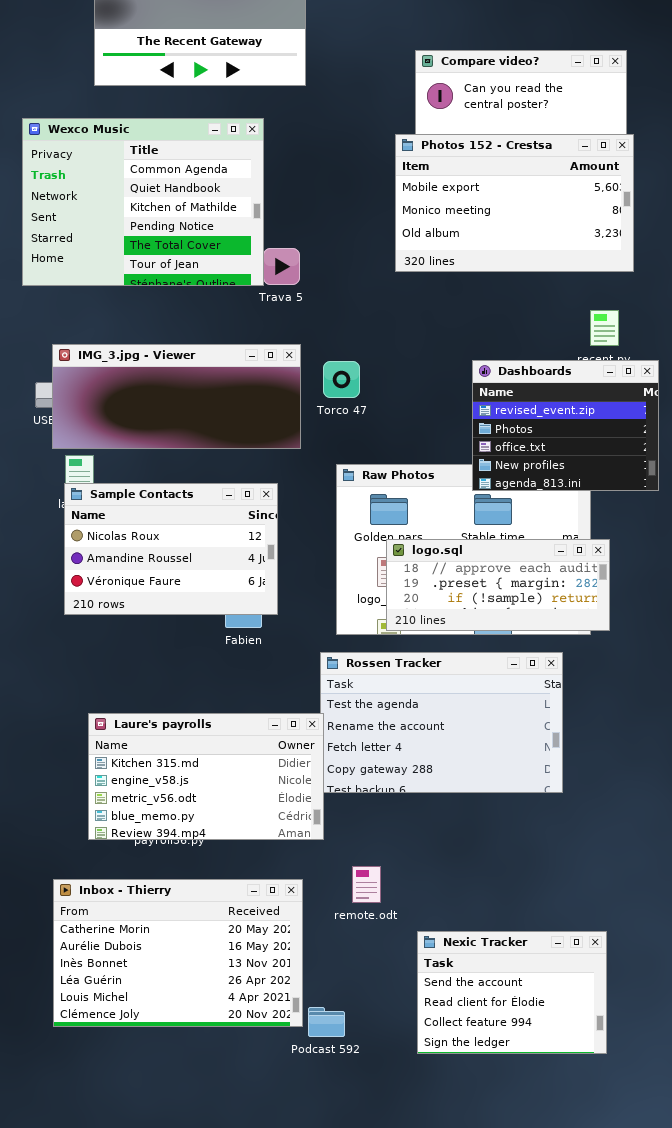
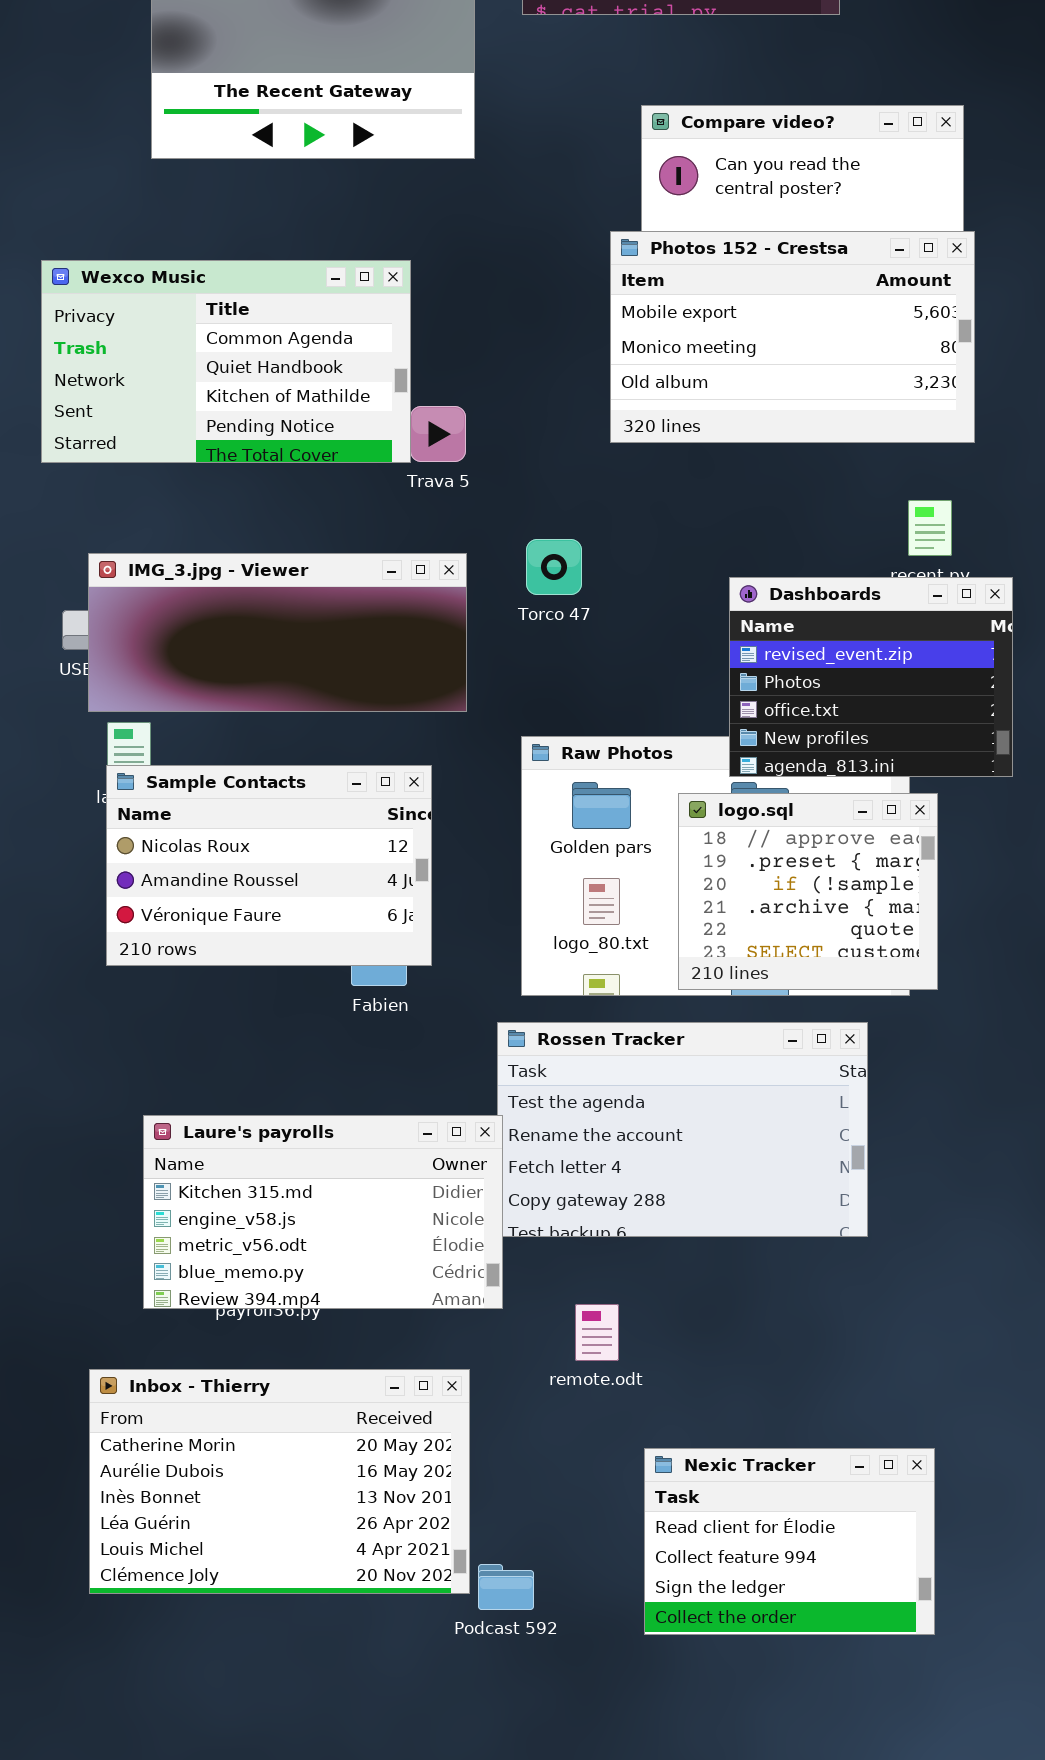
Wexco Music: [22,118,264,286] -> [41,260,411,463], resized
Torco 47: [323,361,360,398] -> [526,539,582,595], moved
logo.sql: [386,539,610,631] -> [678,793,938,990], resized
remote.odt: [352,866,381,903] -> [575,1304,619,1361], moved
Nexic Tracker: [417,931,607,1054] -> [644,1448,935,1635], scrolled down 1 row

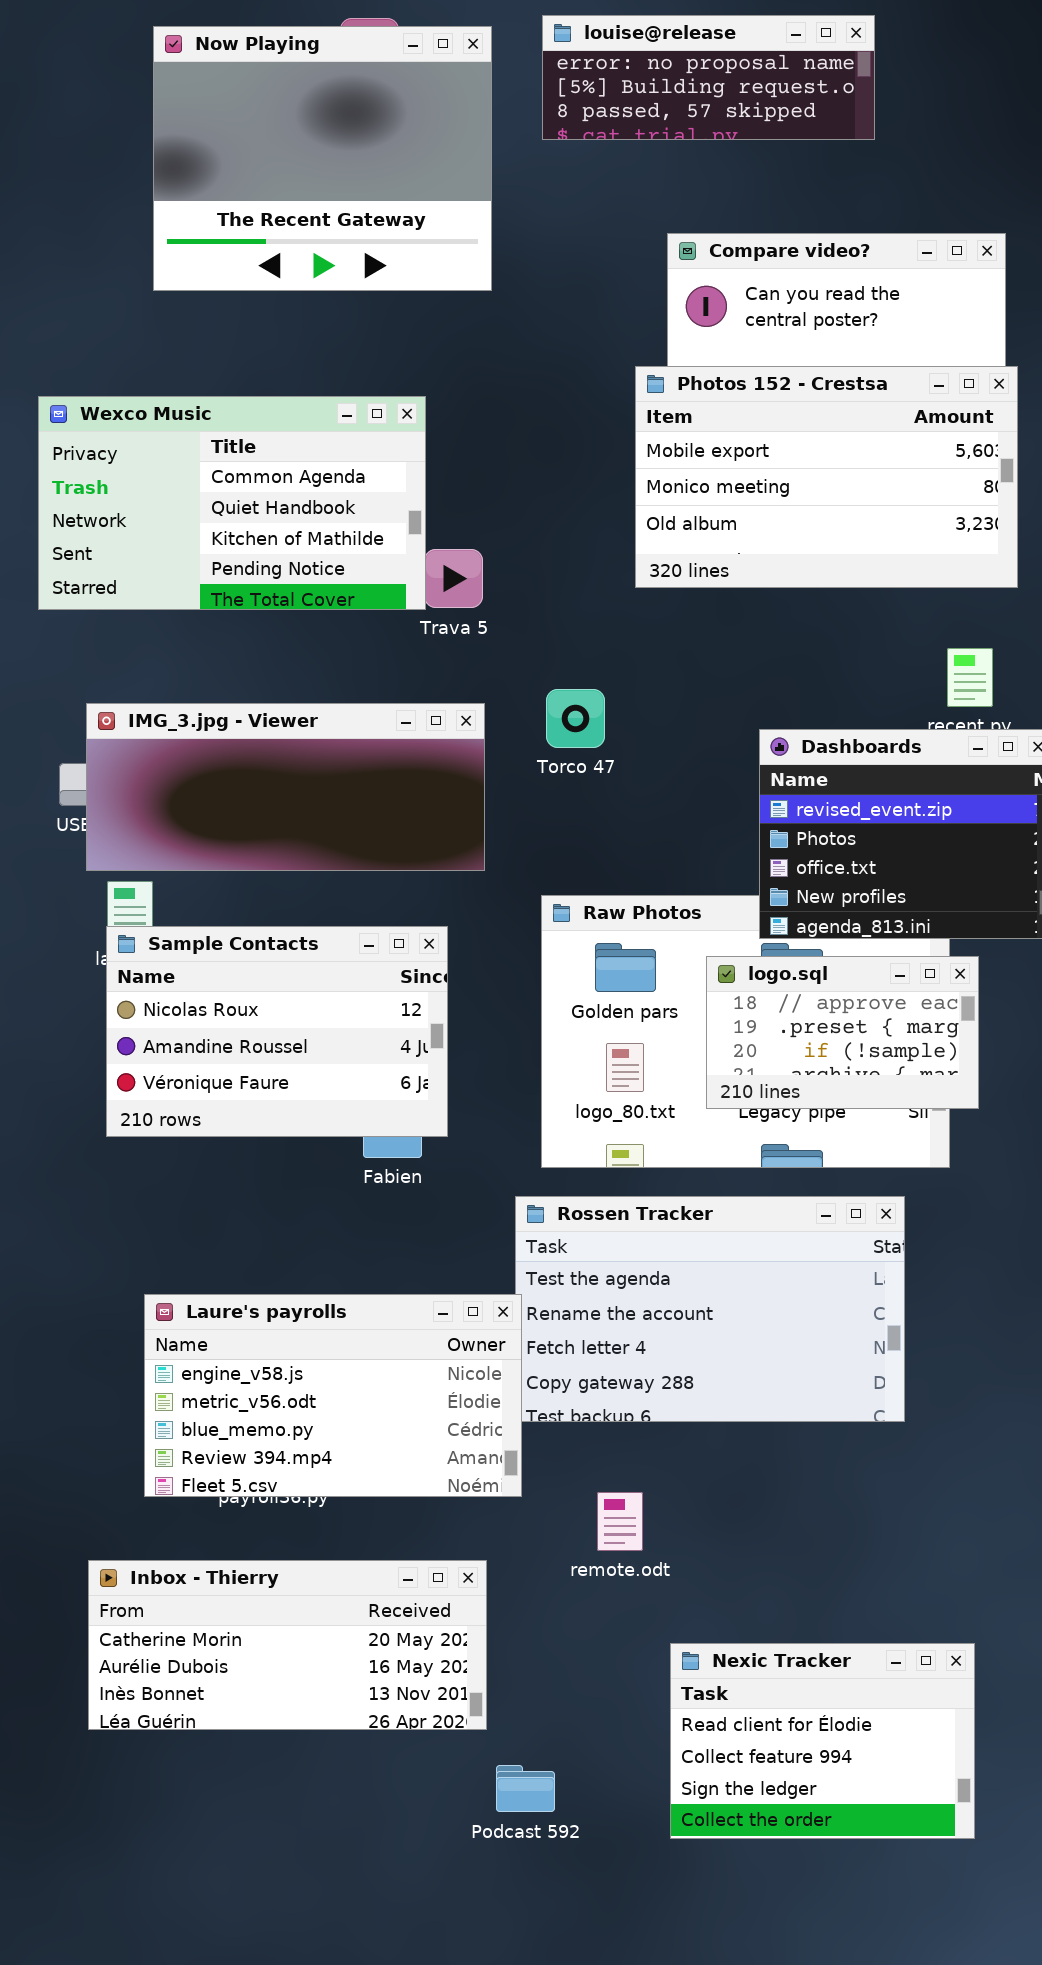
logo.sql: [678,793,938,990] -> [706,956,979,1109], resized
Laure's payrolls: [143,1115,503,1309] -> [144,1294,522,1497], scrolled down 1 row
Inbox - Thierry: [89,1369,470,1594] -> [88,1560,487,1730], resized

